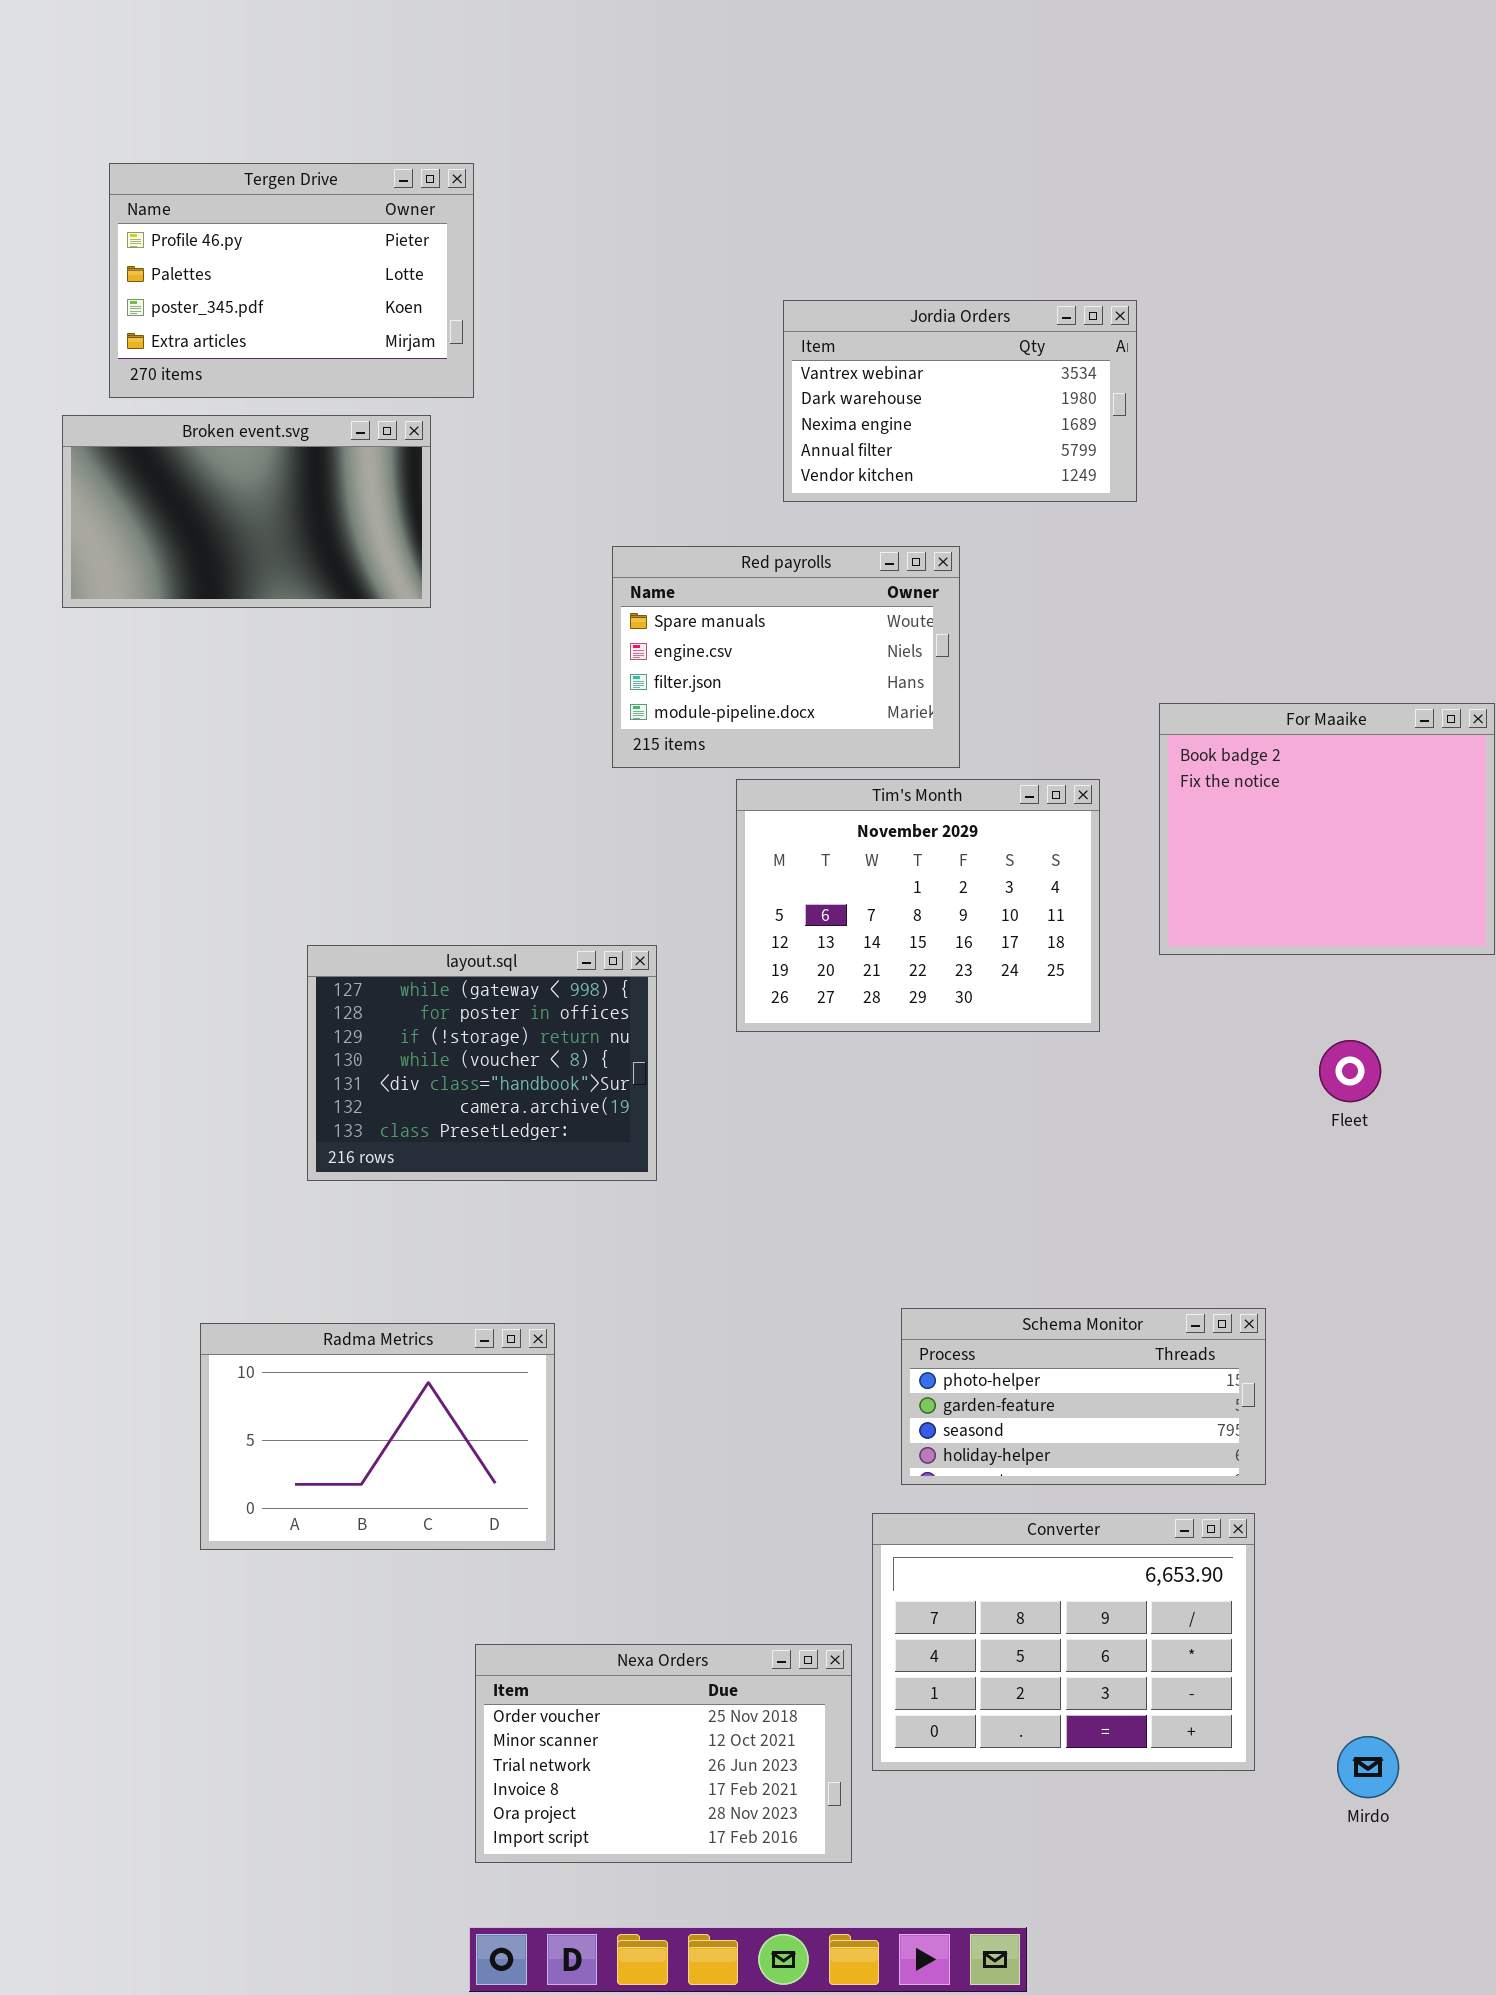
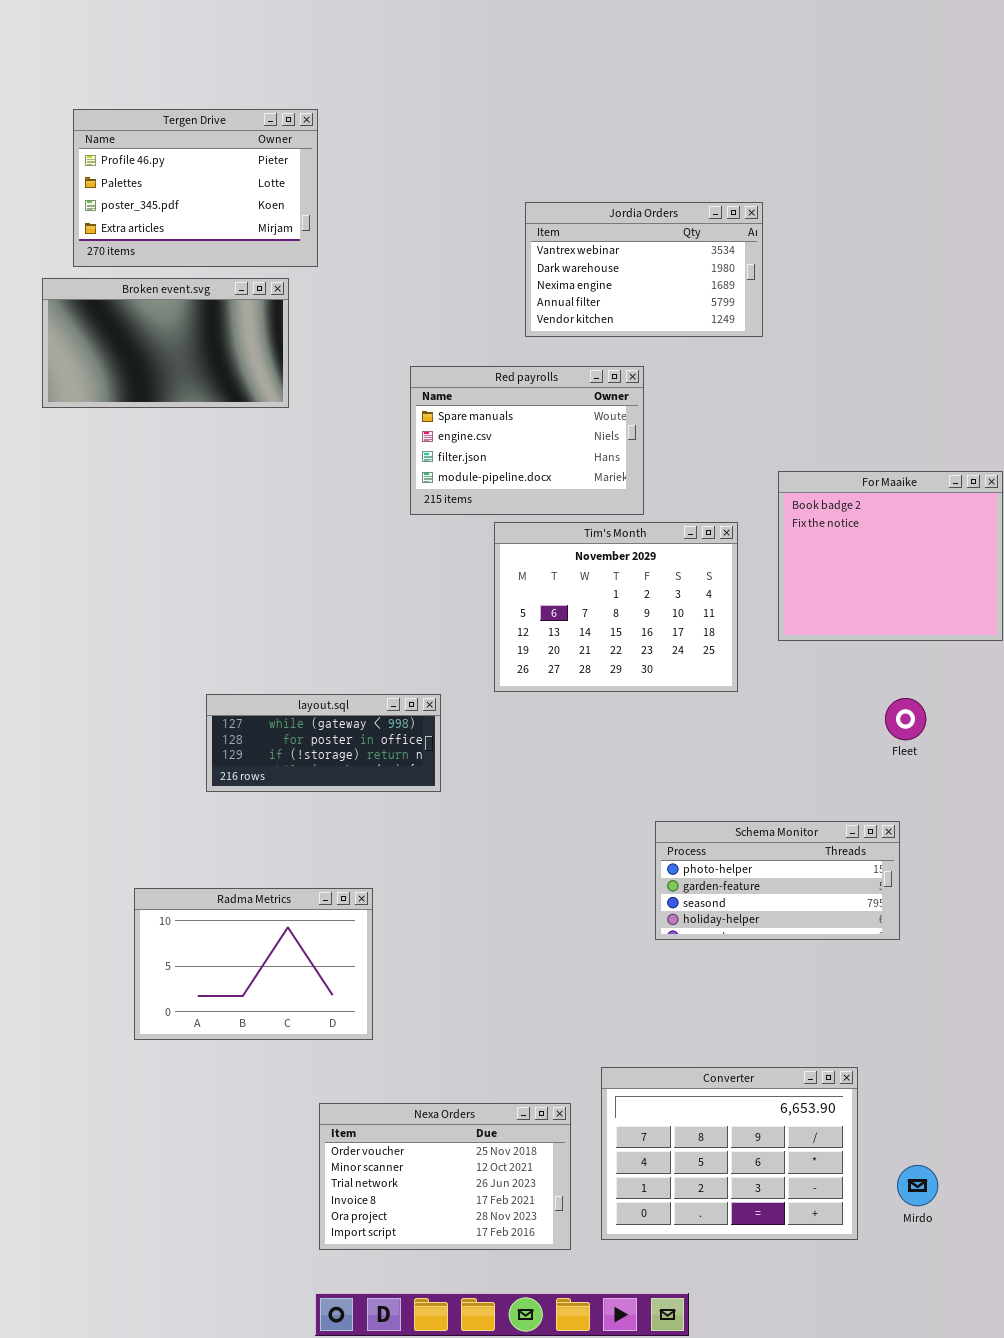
layout.sql: [307,945,657,1181] -> [206,694,441,792], resized
Schema Monitor: [901,1308,1266,1485] -> [655,821,900,940], moved
Converter: [872,1513,1255,1771] -> [601,1067,858,1240], moved

